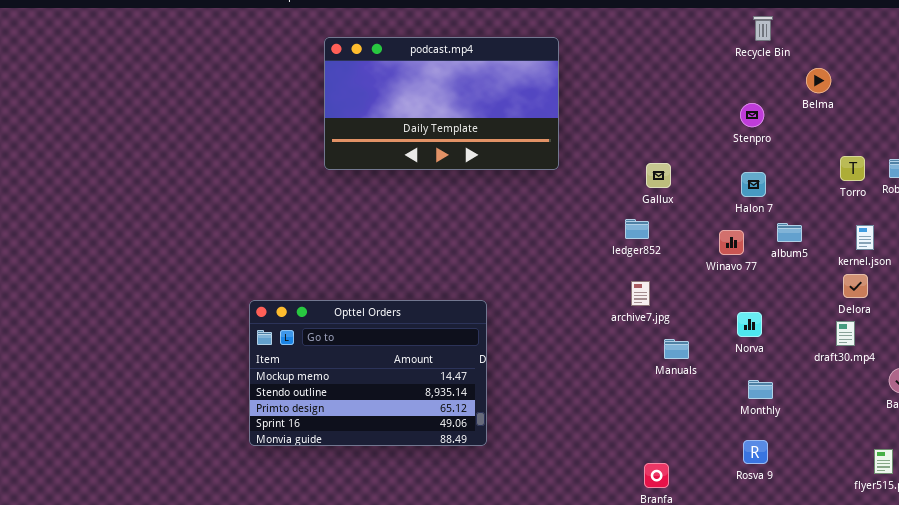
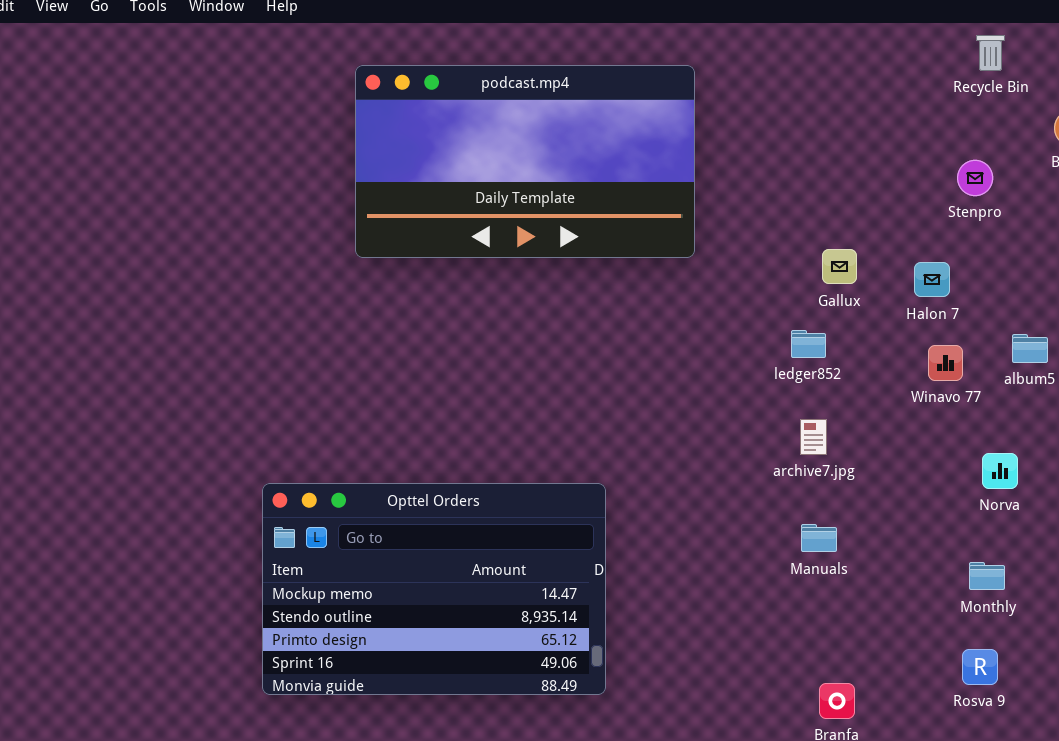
Halon 7: [741,172,766,197] -> [914,262,950,297], moved
Opttel Orders: [249,300,487,446] -> [262,483,606,695], moved
Norva: [737,312,762,337] -> [982,453,1018,489], moved
Manuals: [664,339,689,359] -> [801,524,837,552], moved

